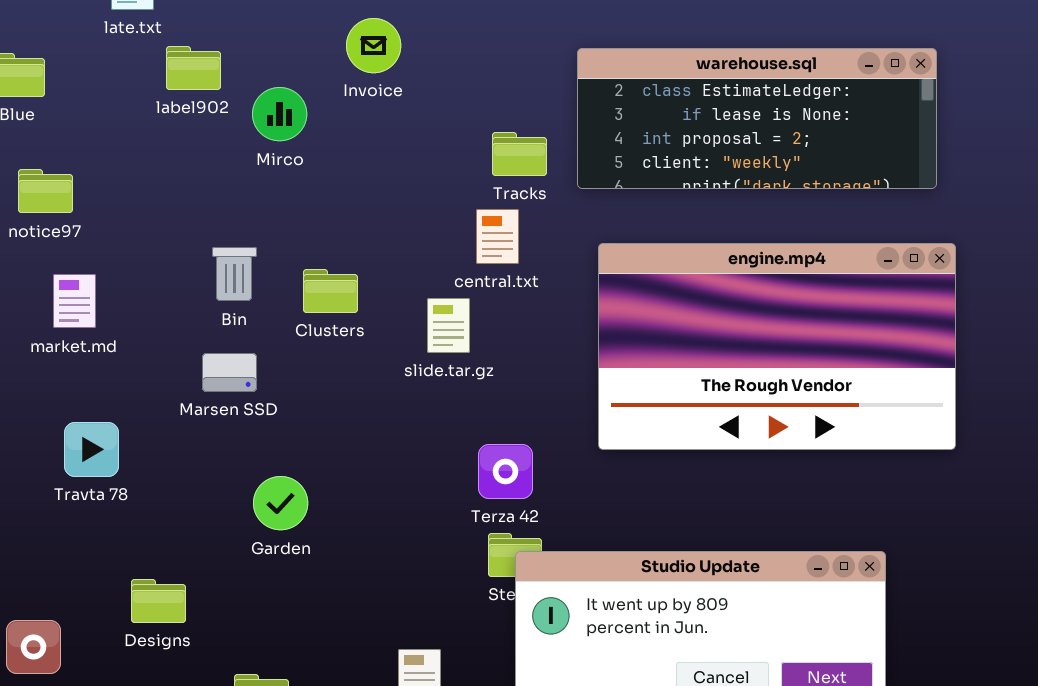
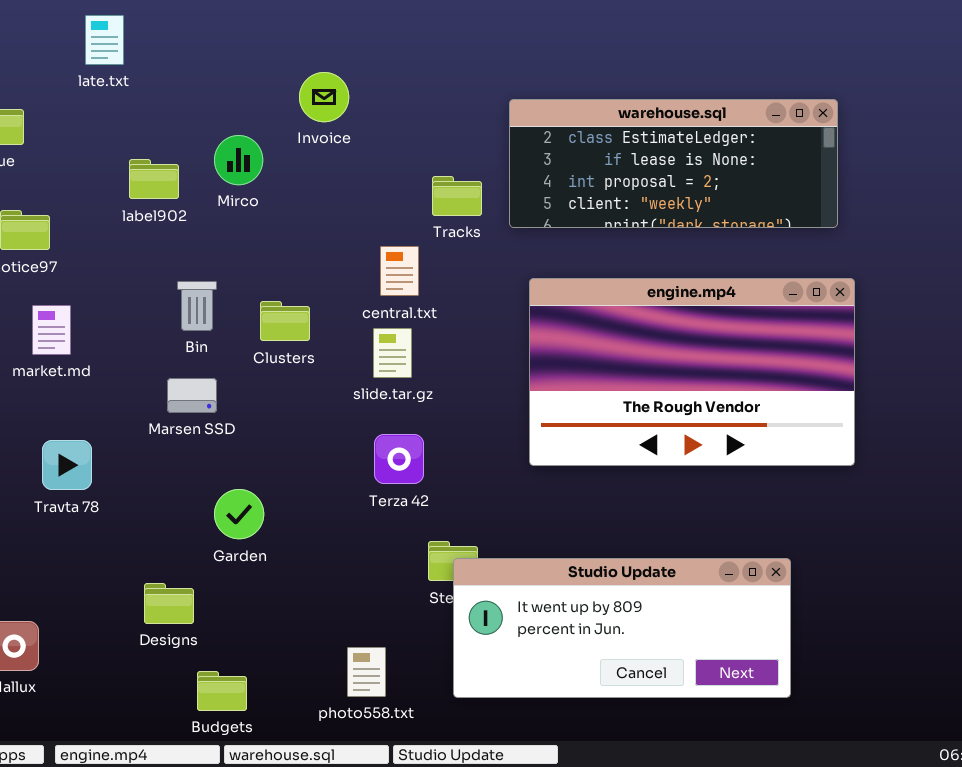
label902: [166,46,221,90] -> [129,159,179,199], moved
central.txt: [476,209,519,264] -> [380,246,419,296], moved
Terza 42: [478,444,533,499] -> [374,434,424,484], moved
Designs: [131,579,186,623] -> [144,583,194,624], moved

